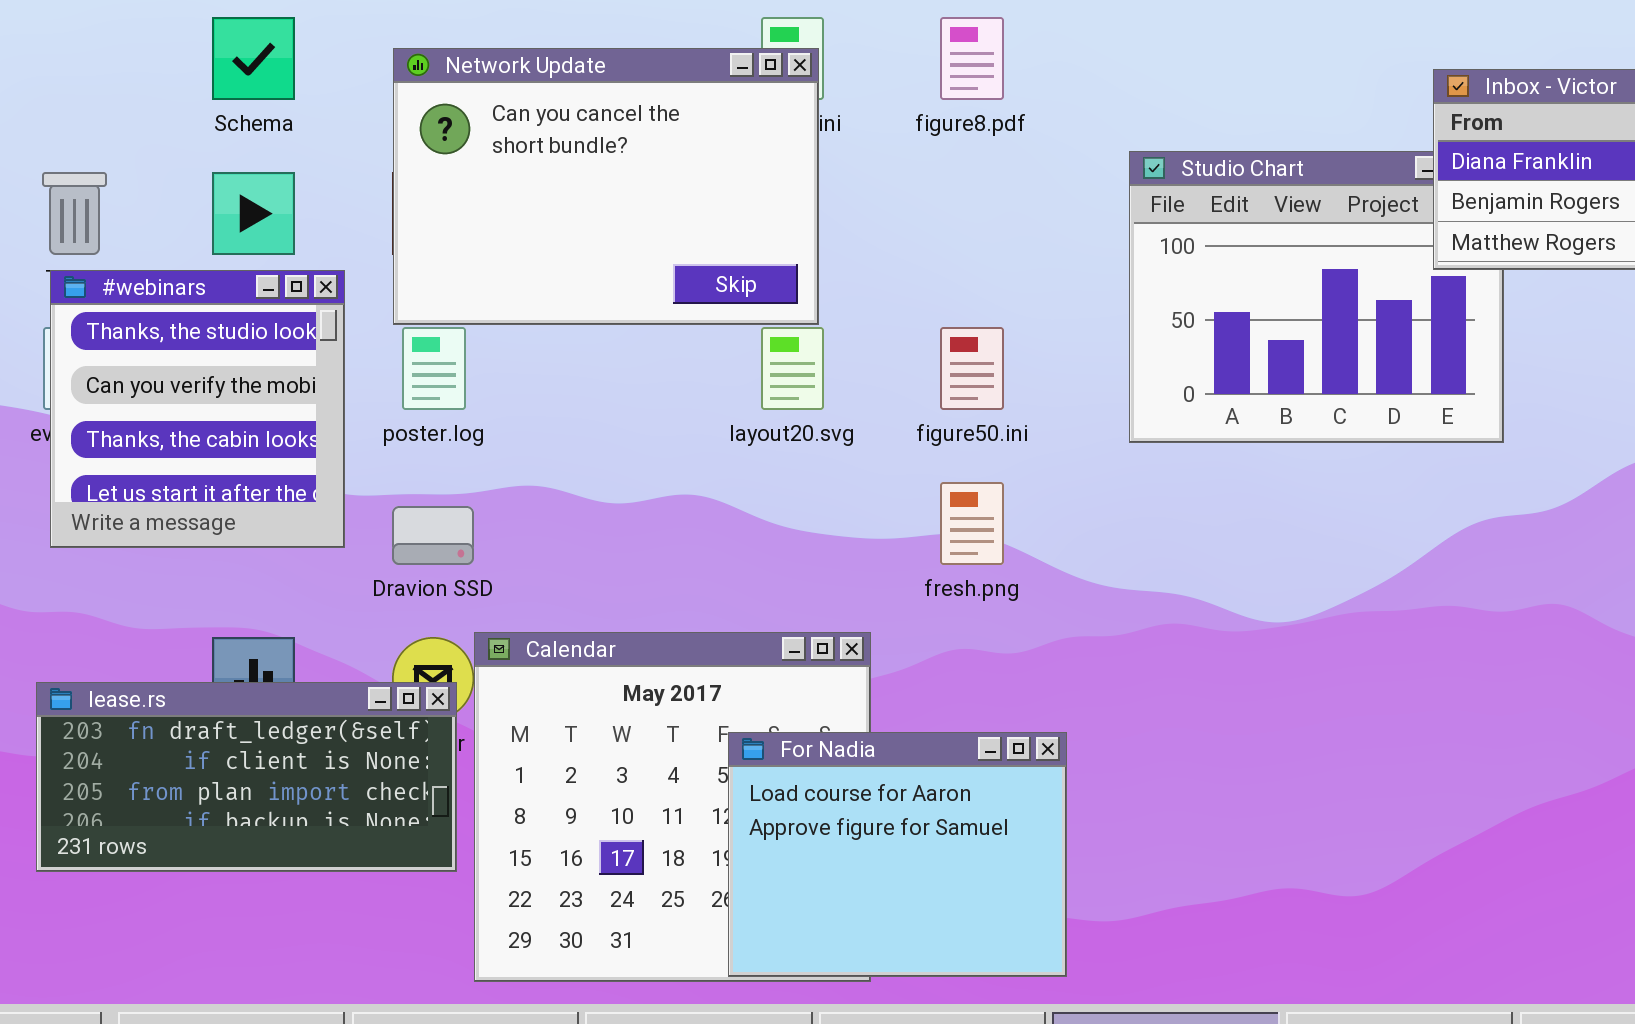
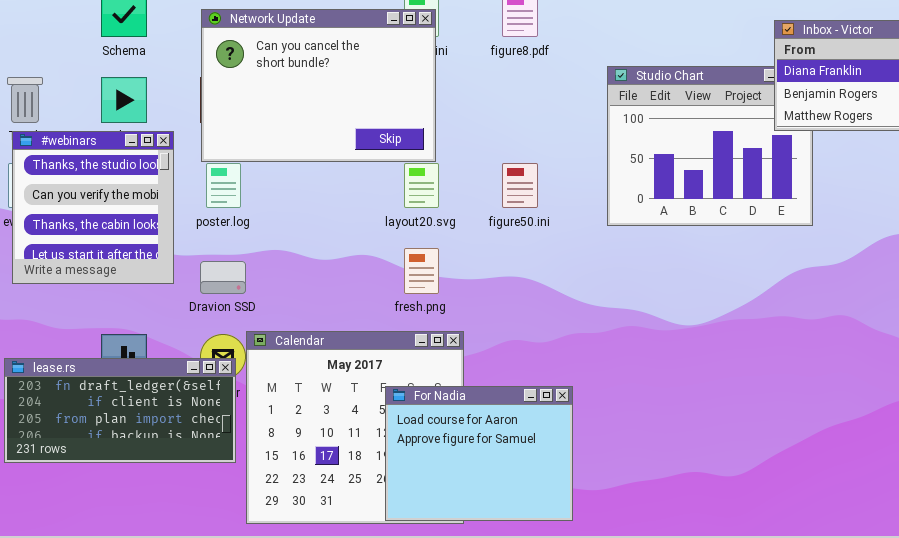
fresh.png: [940,482,1004,565] -> [404,248,439,294], moved

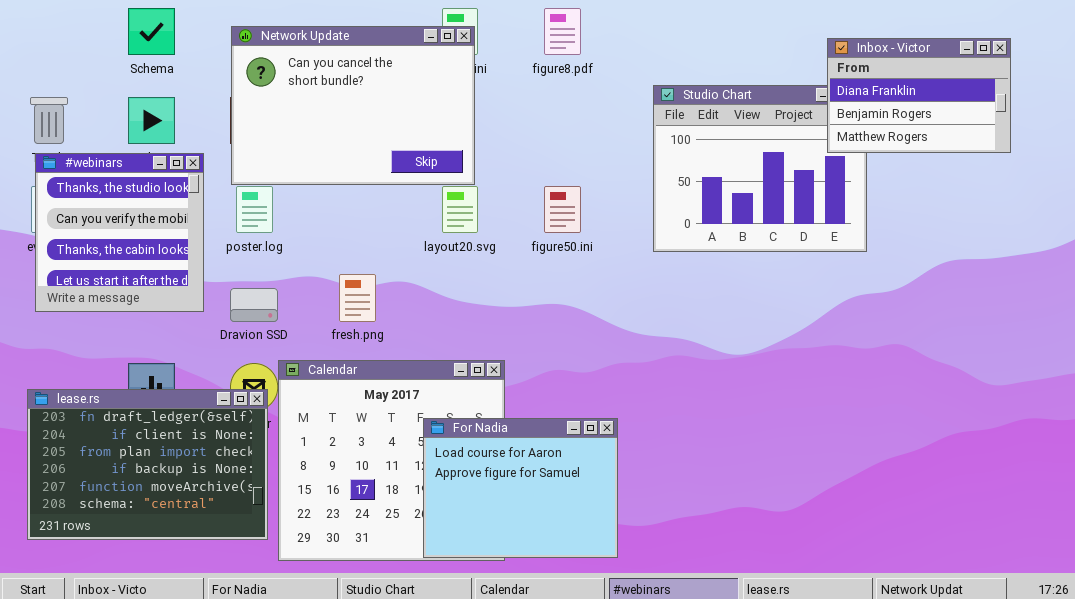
fresh.png: [404,248,439,294] -> [339,274,376,322], moved
lease.rs: [4,358,236,463] -> [27,389,268,540], resized

